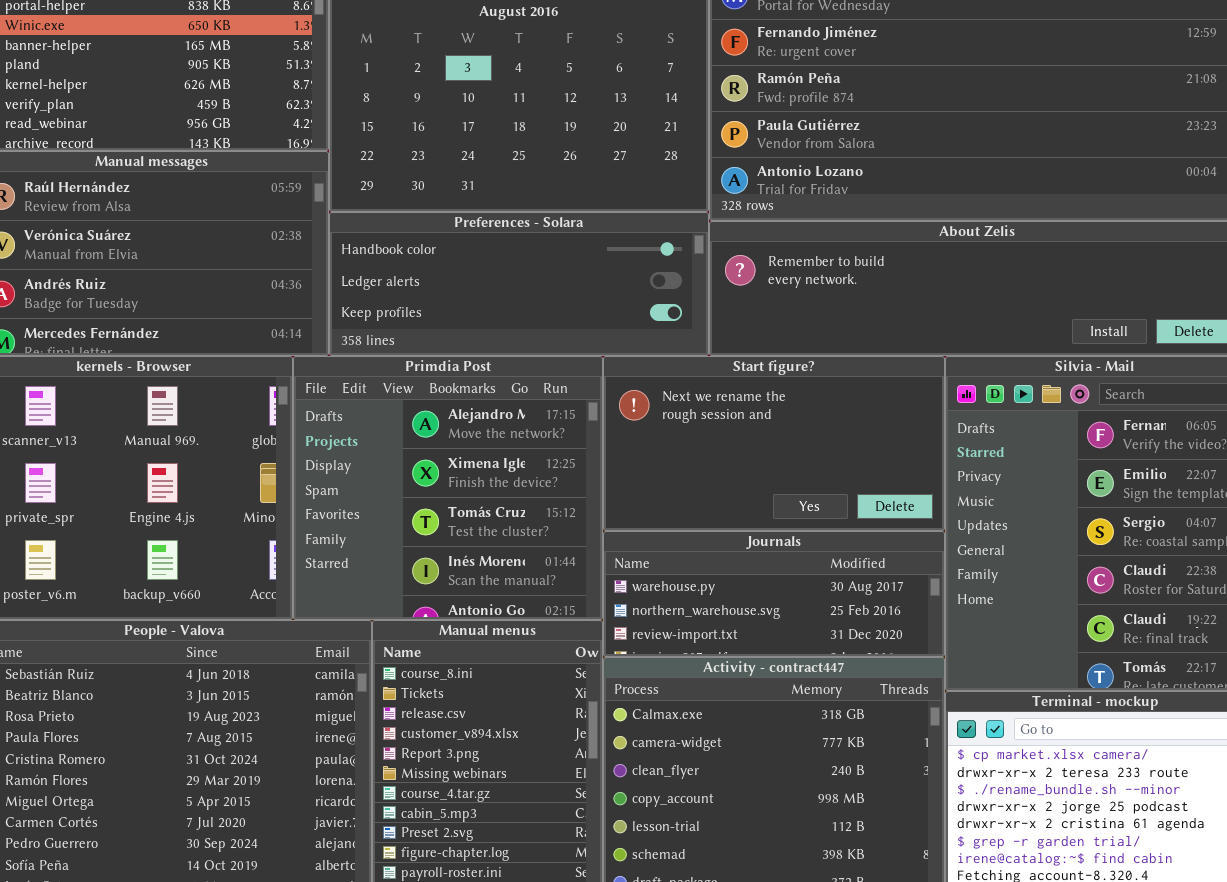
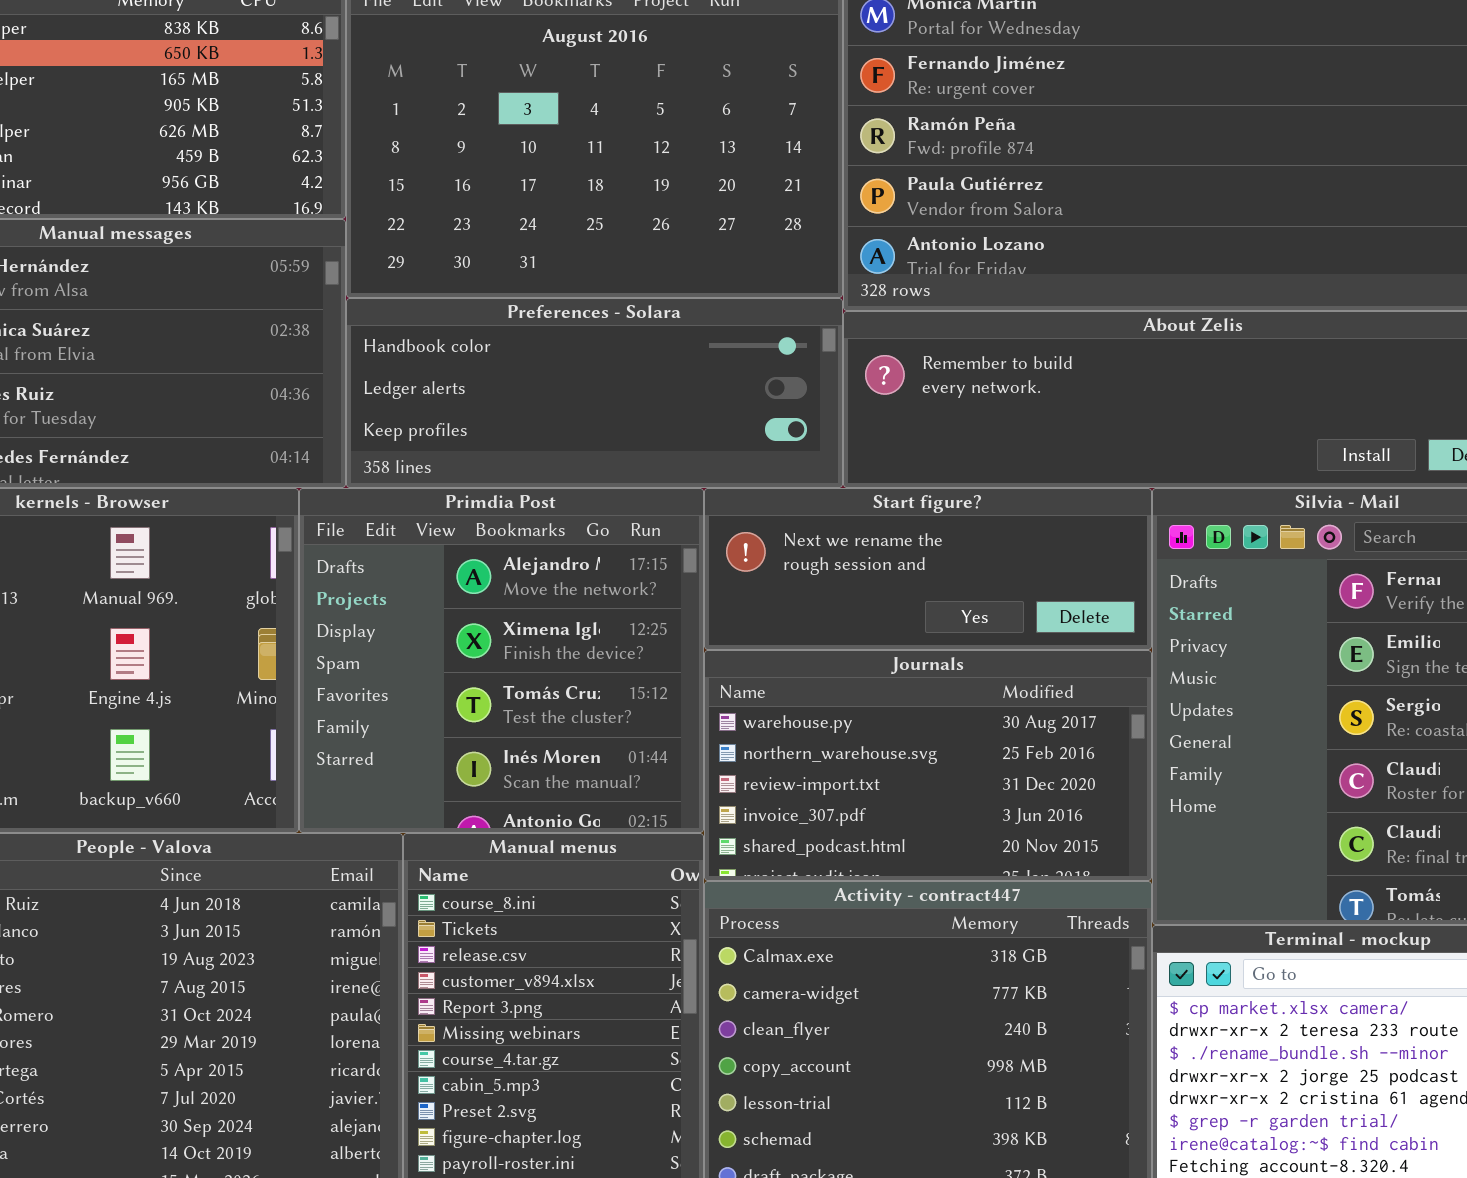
Start figure?: [603,356,945,531] -> [704,488,1152,650], resized
Journals: [603,531,945,657] -> [704,650,1152,881], resized

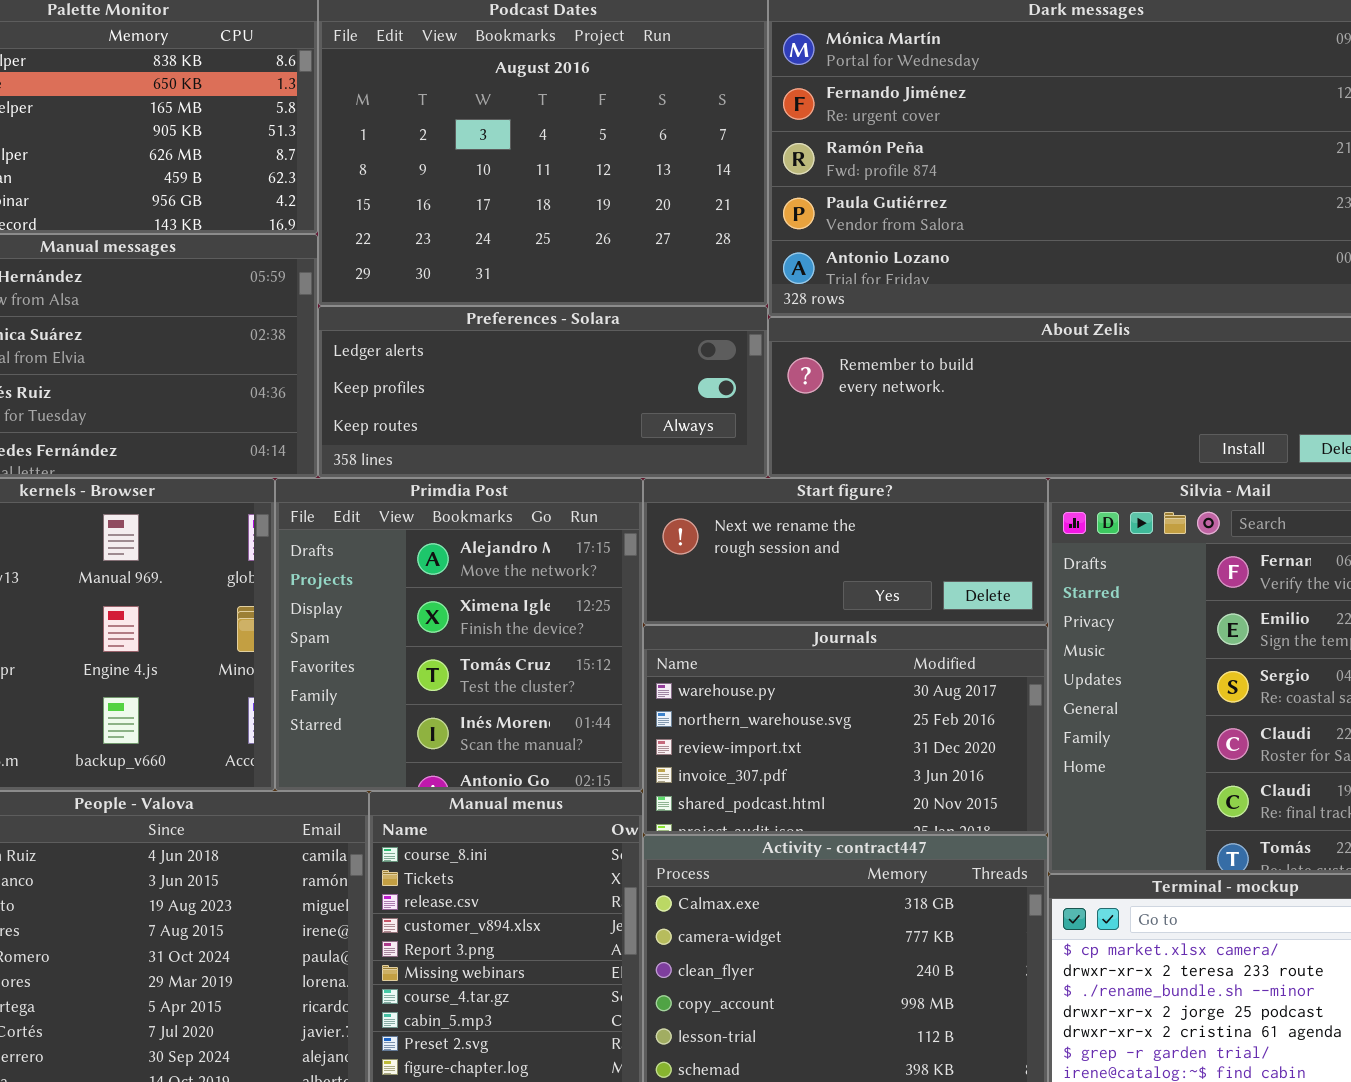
Preferences - Solara: [346,298,843,488] -> [318,306,768,478], scrolled down 1 row

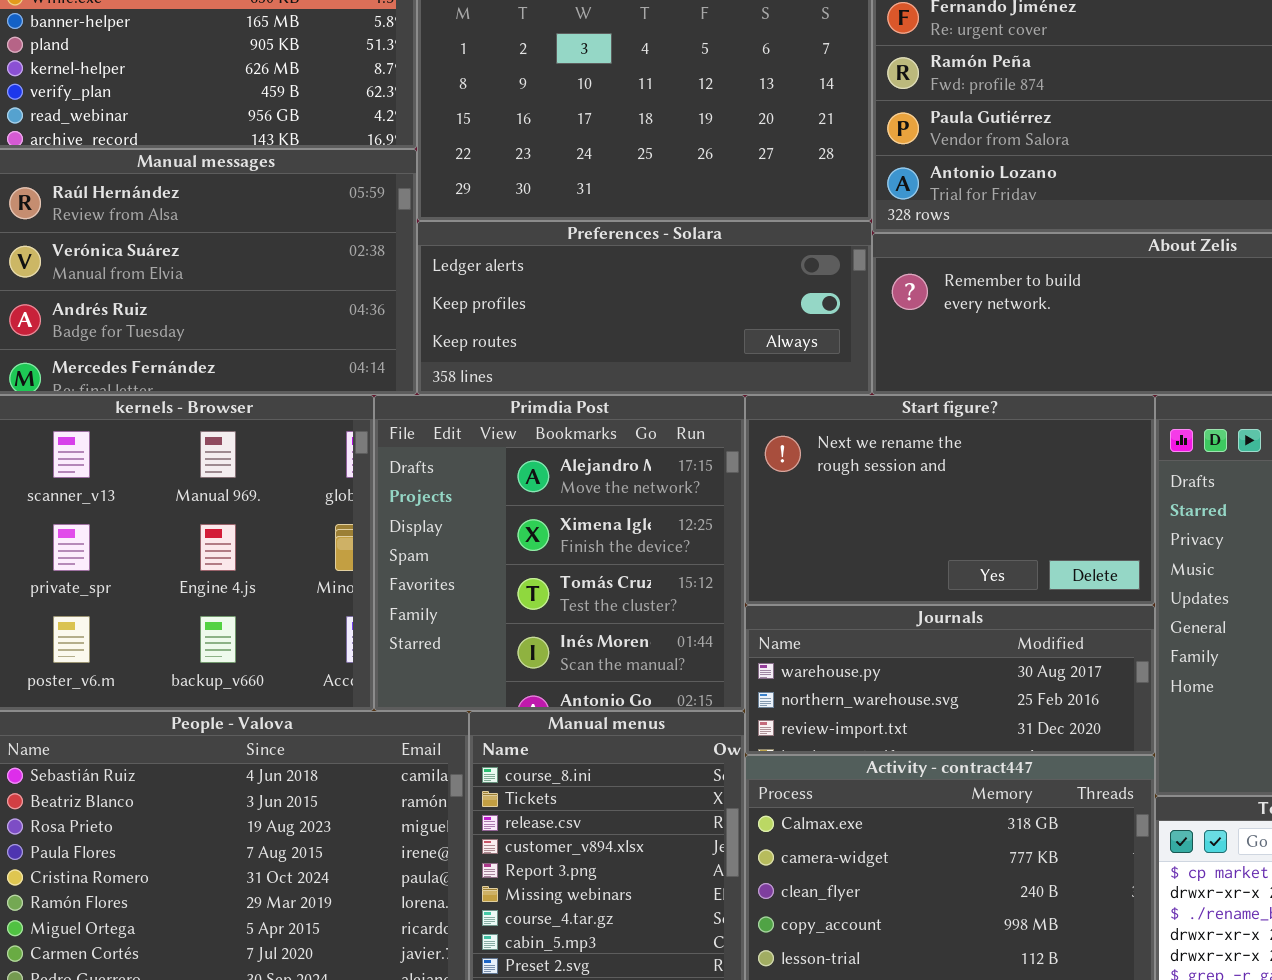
Start figure?: [643,478,1048,625] -> [745,395,1155,605], resized
Journals: [643,625,1048,835] -> [745,605,1155,755], resized

